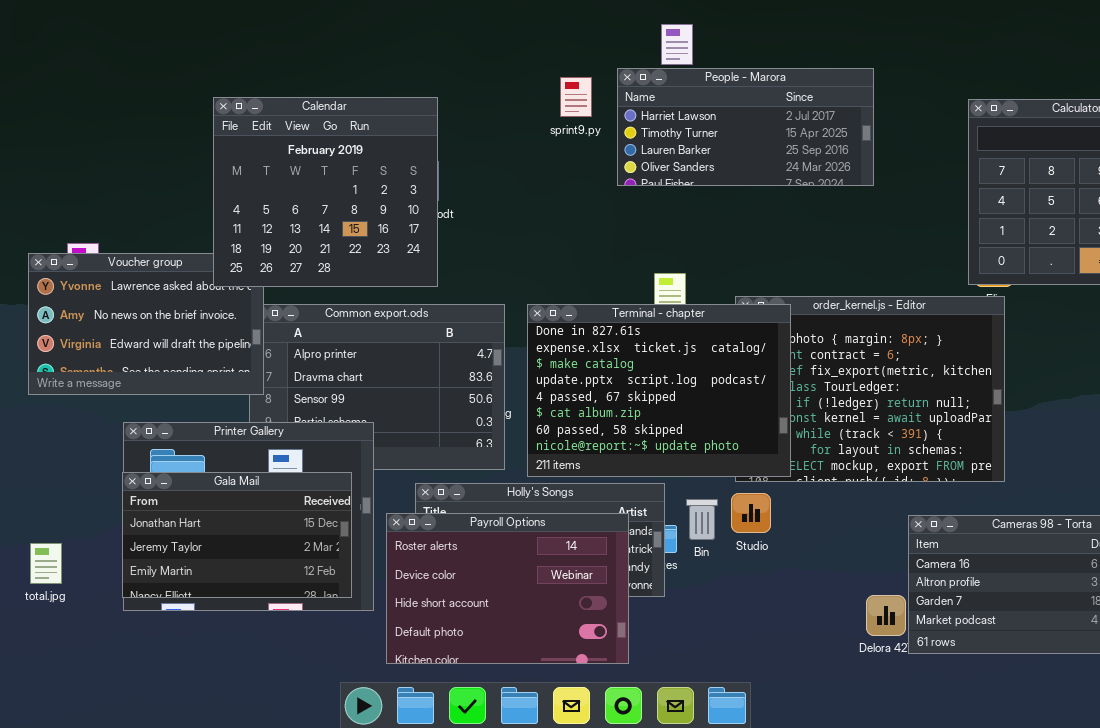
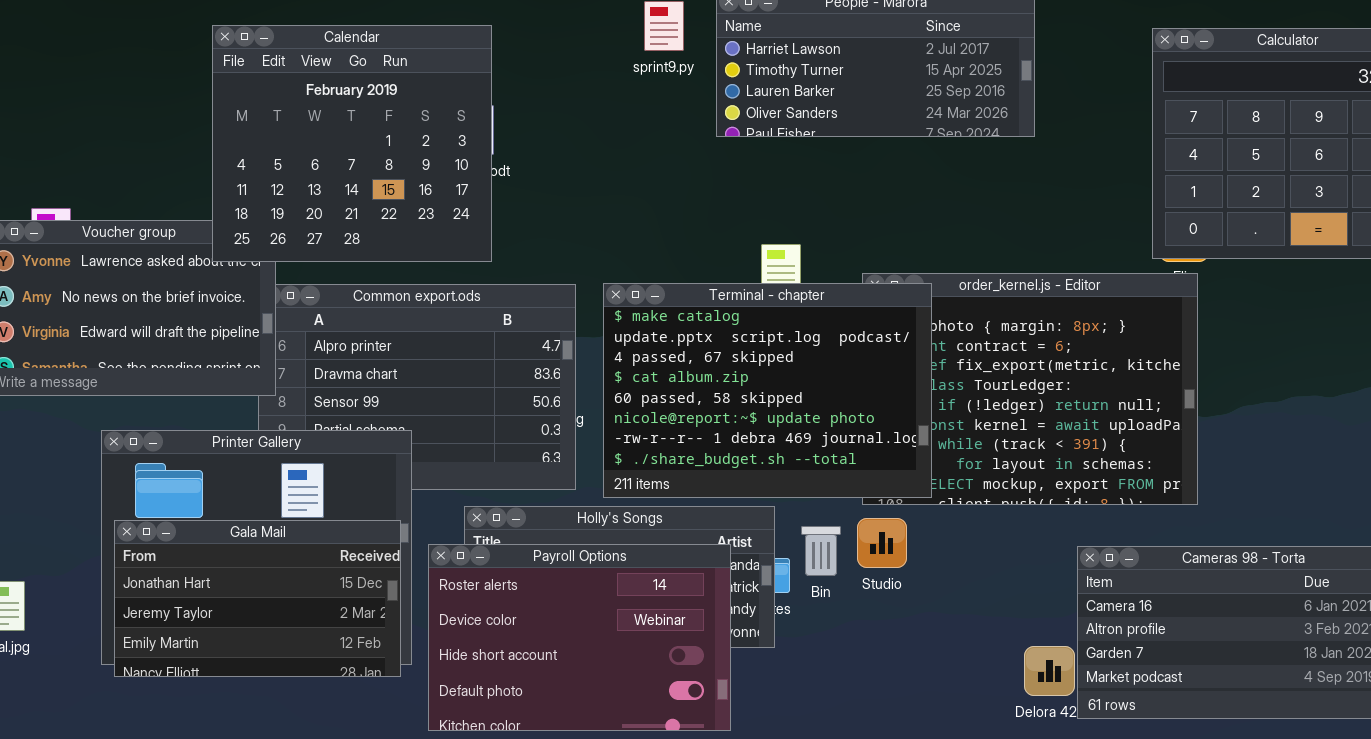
Terminal - chapter: [527,304,791,477] -> [603,283,932,498], scrolled down 2 rows
Gala Mail: [122,472,352,598] -> [114,520,401,677], moved

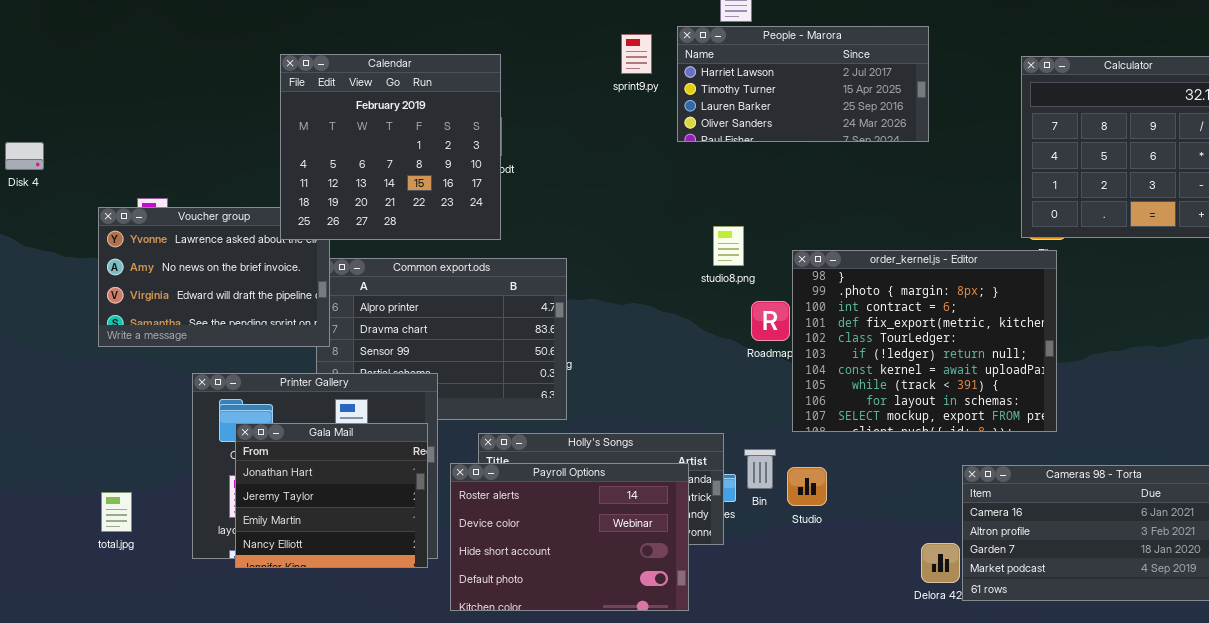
Terminal - chapter: [603,283,932,498] -> none, closed
Studio: [857,518,907,568] -> [787,467,827,506], moved
Gala Mail: [114,520,401,677] -> [235,423,428,568], resized

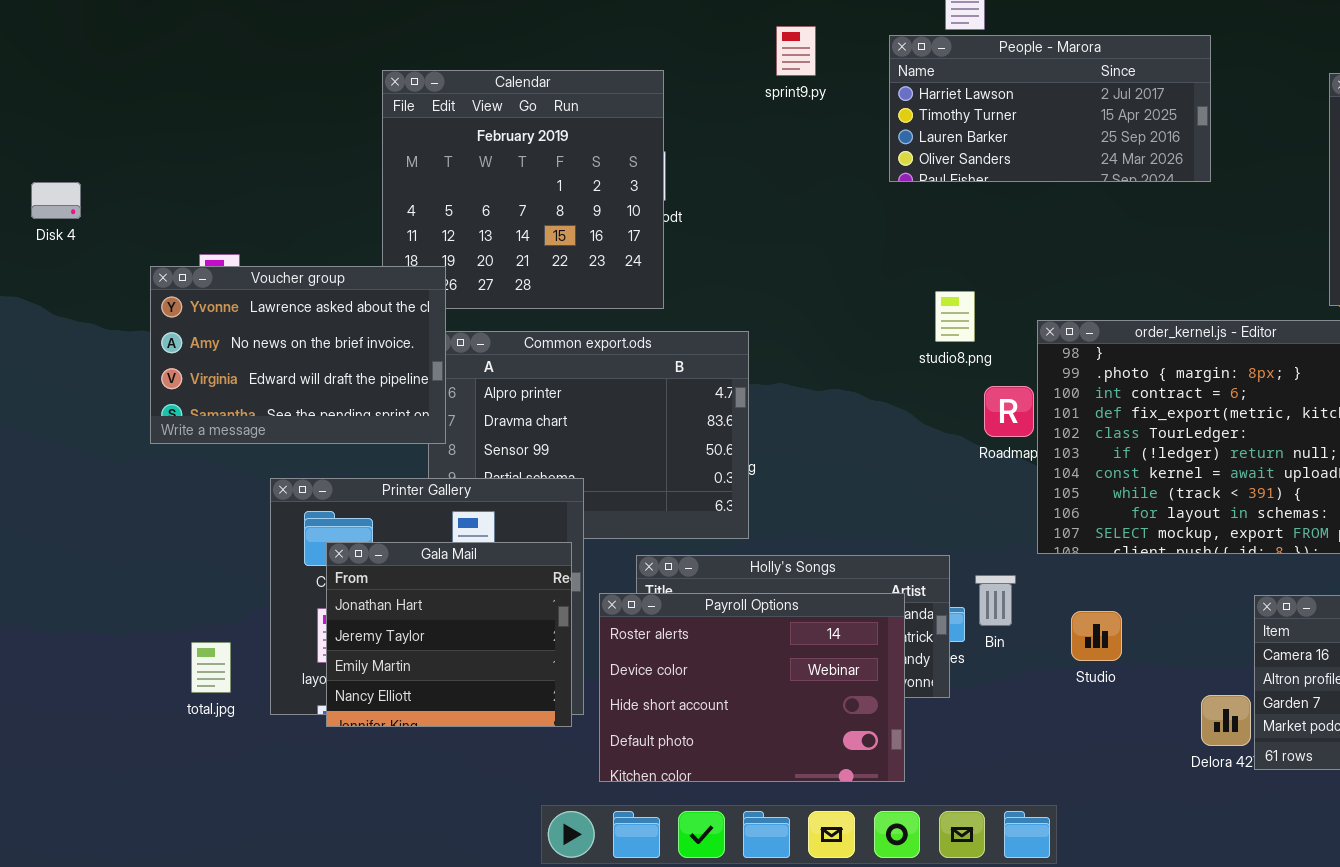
sprint9.py: [621,34,652,74] -> [776,26,816,76], moved
Voucher group: [98,207,330,347] -> [150,266,446,444], raised
Studio: [787,467,827,506] -> [1071,611,1122,661], moved
total.jpg: [101,492,132,532] -> [191,642,231,693], moved

